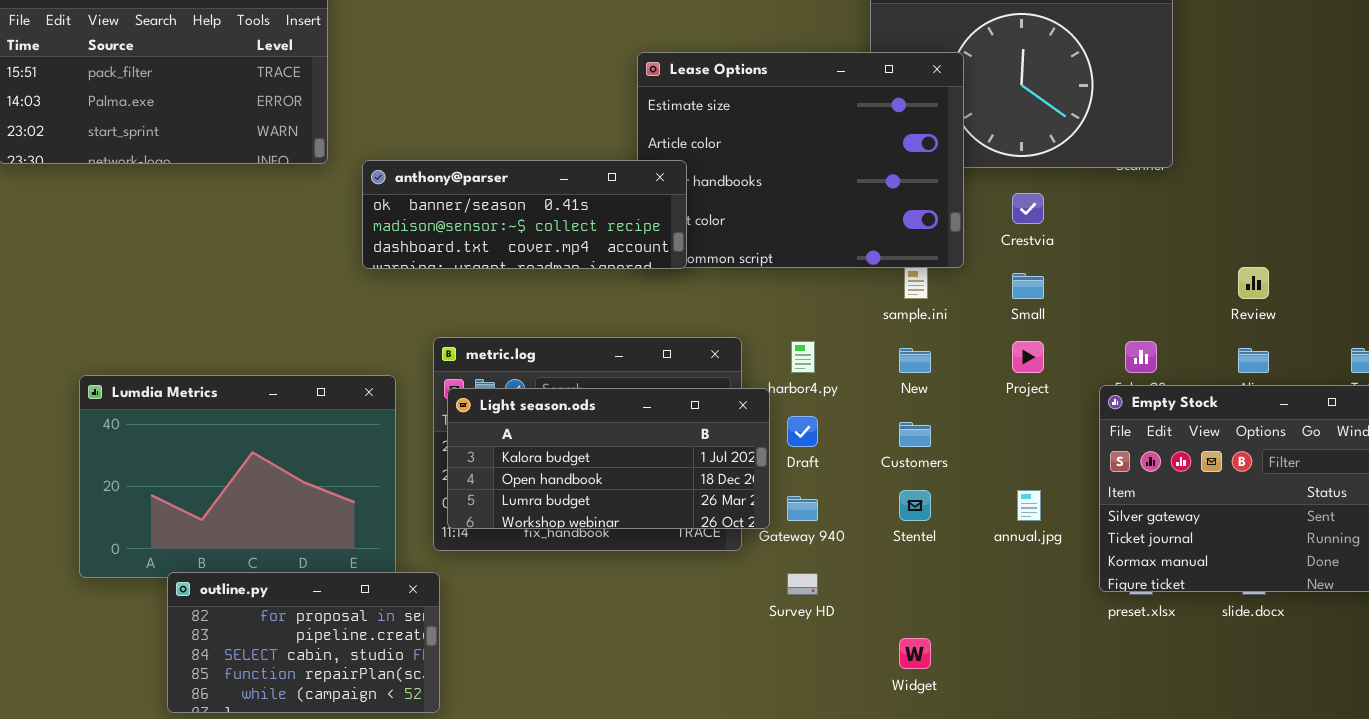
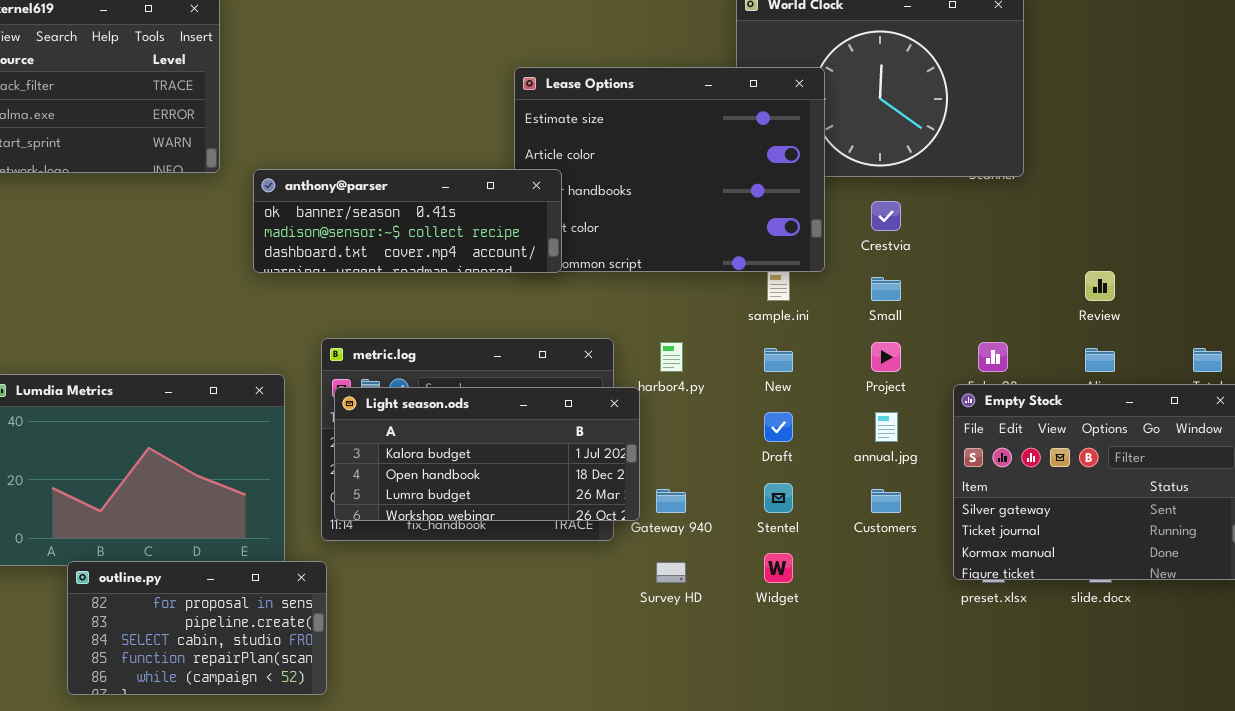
Draft: [787,416,818,447] -> [764,412,793,442], moved
Customers: [899,422,931,447] -> [871,489,901,513], moved
annual.jpg: [1017,490,1041,521] -> [875,412,898,442], moved
Widget: [899,638,931,669] -> [764,553,793,583], moved

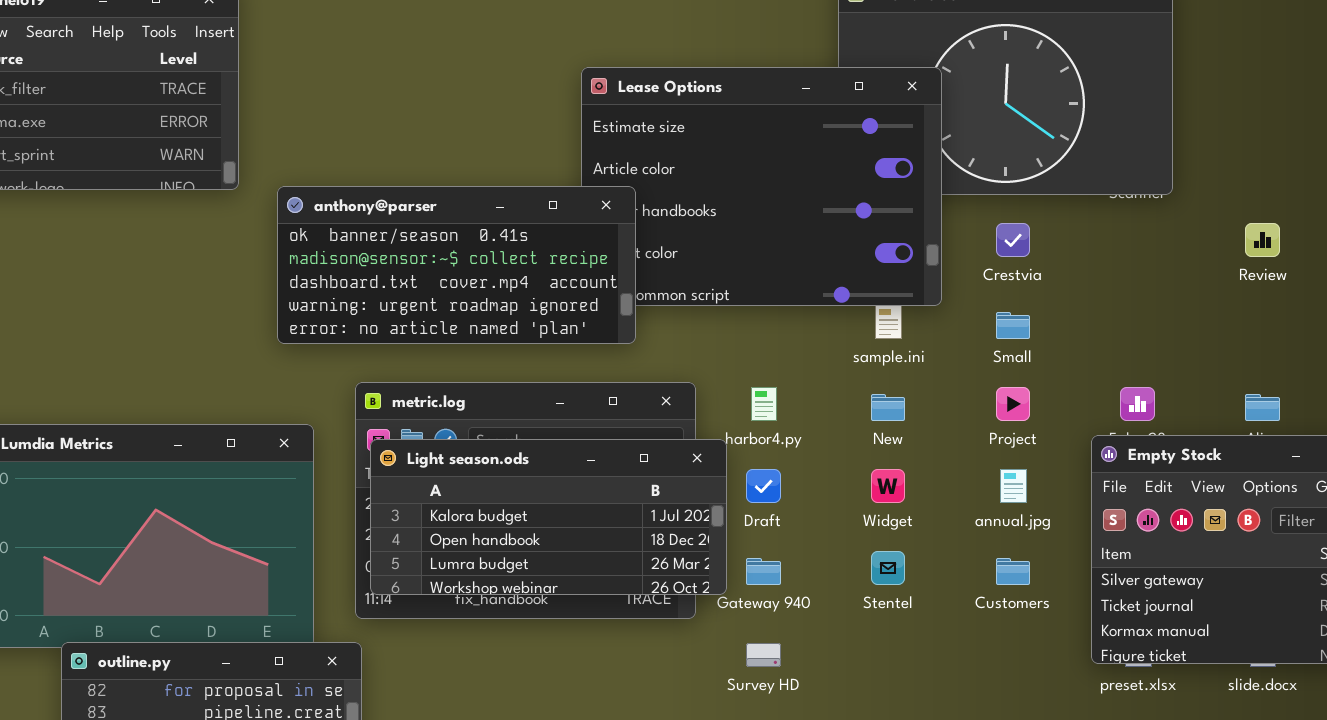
anthony@parser: [253,169,562,273] -> [277,186,636,344], resized
Review: [1085,271,1115,301] -> [1245,223,1280,257], moved
Draft: [764,412,793,442] -> [746,469,781,503], moved
Widget: [764,553,793,583] -> [871,469,905,503], moved

